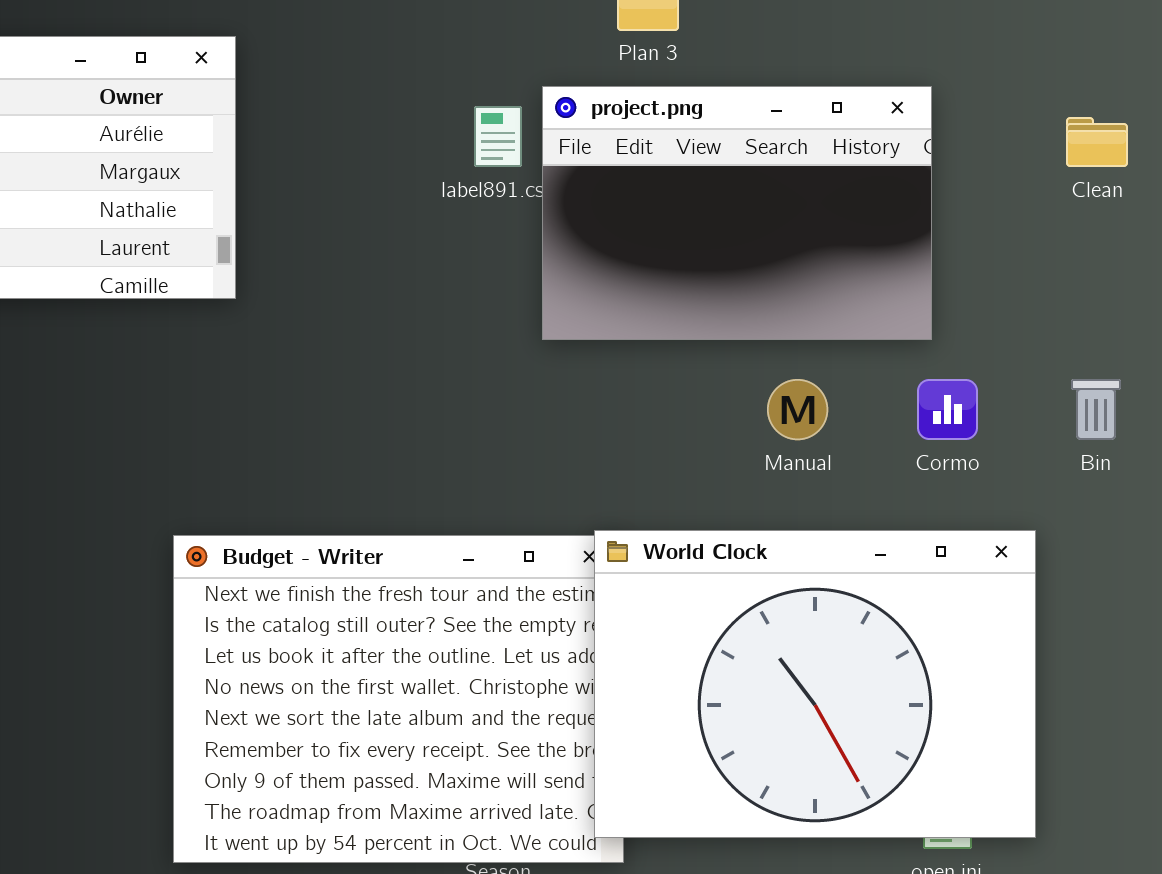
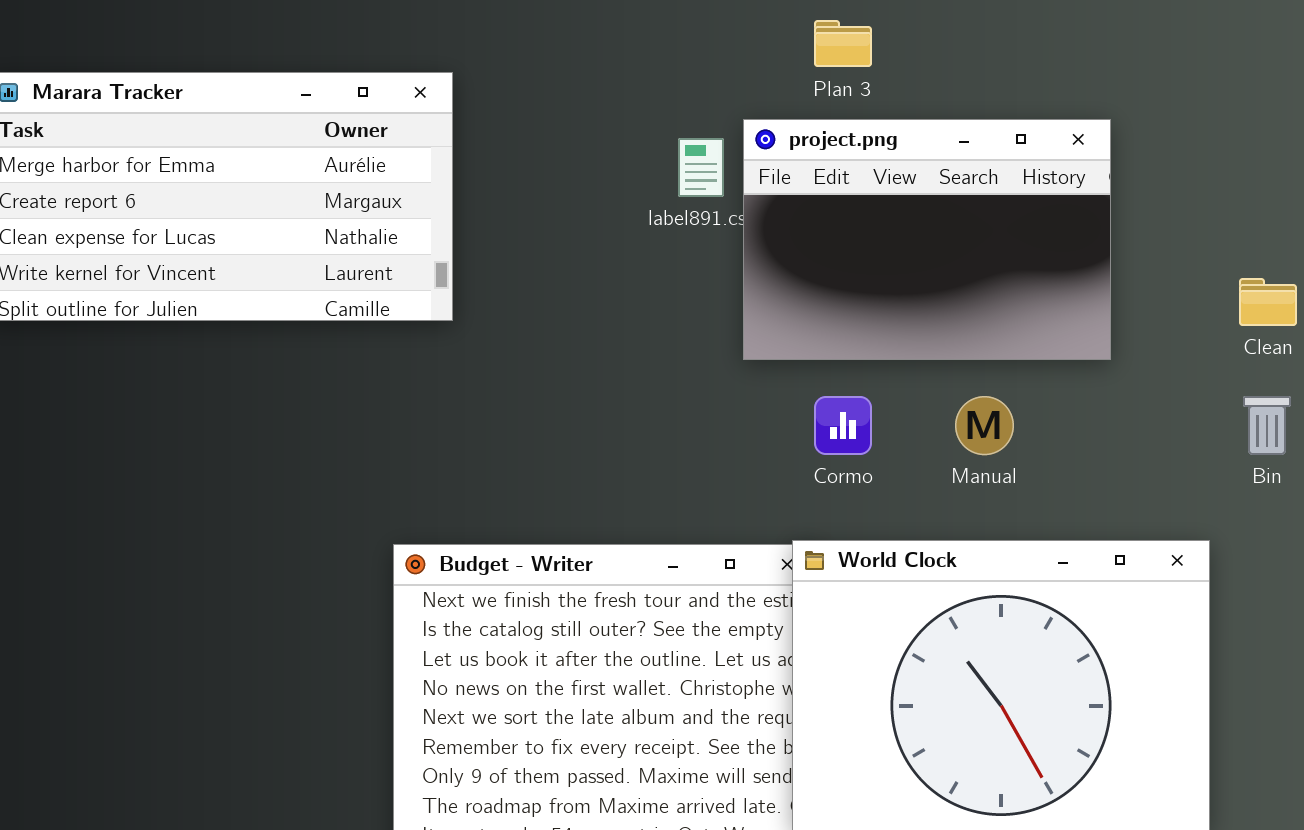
Clean: [1066,117,1128,167] -> [1239,278,1297,326], moved
Cormo: [917,379,978,440] -> [814,396,872,455], moved

